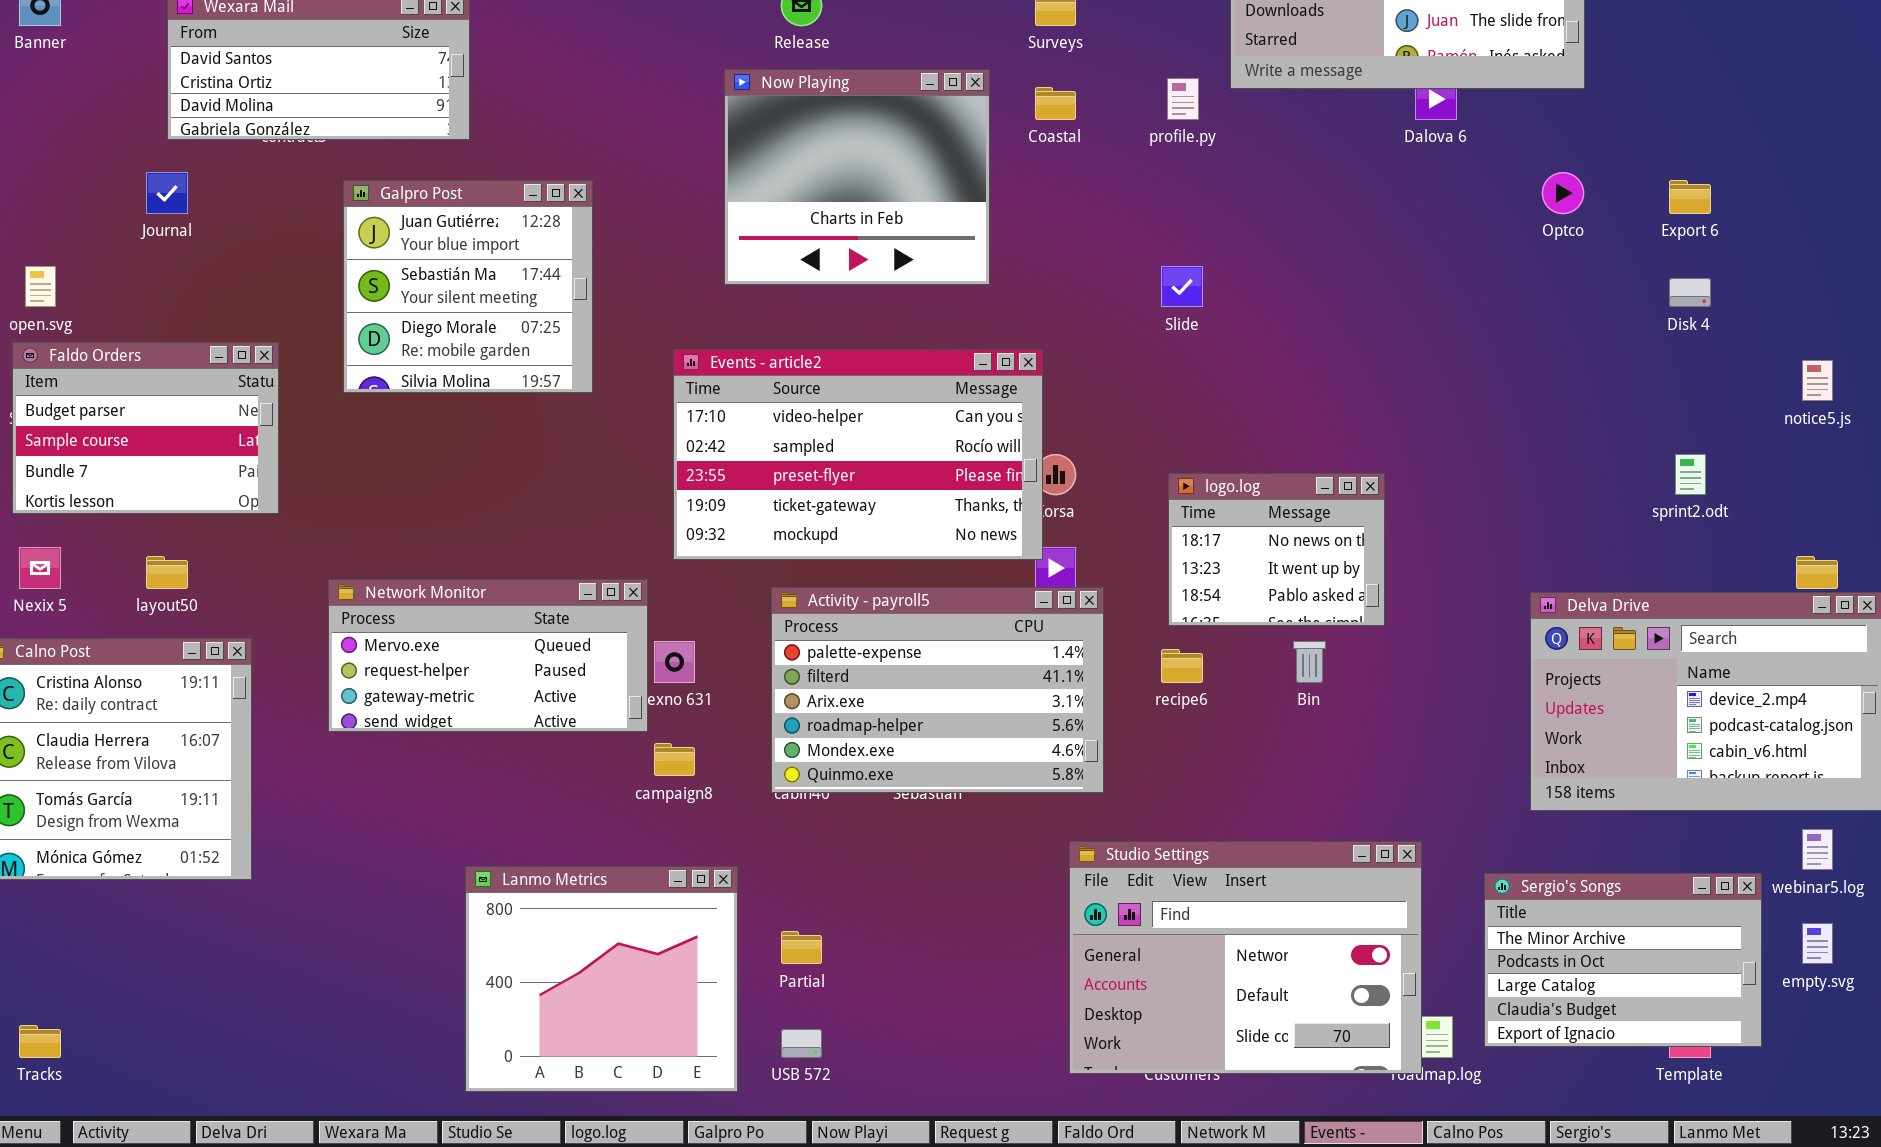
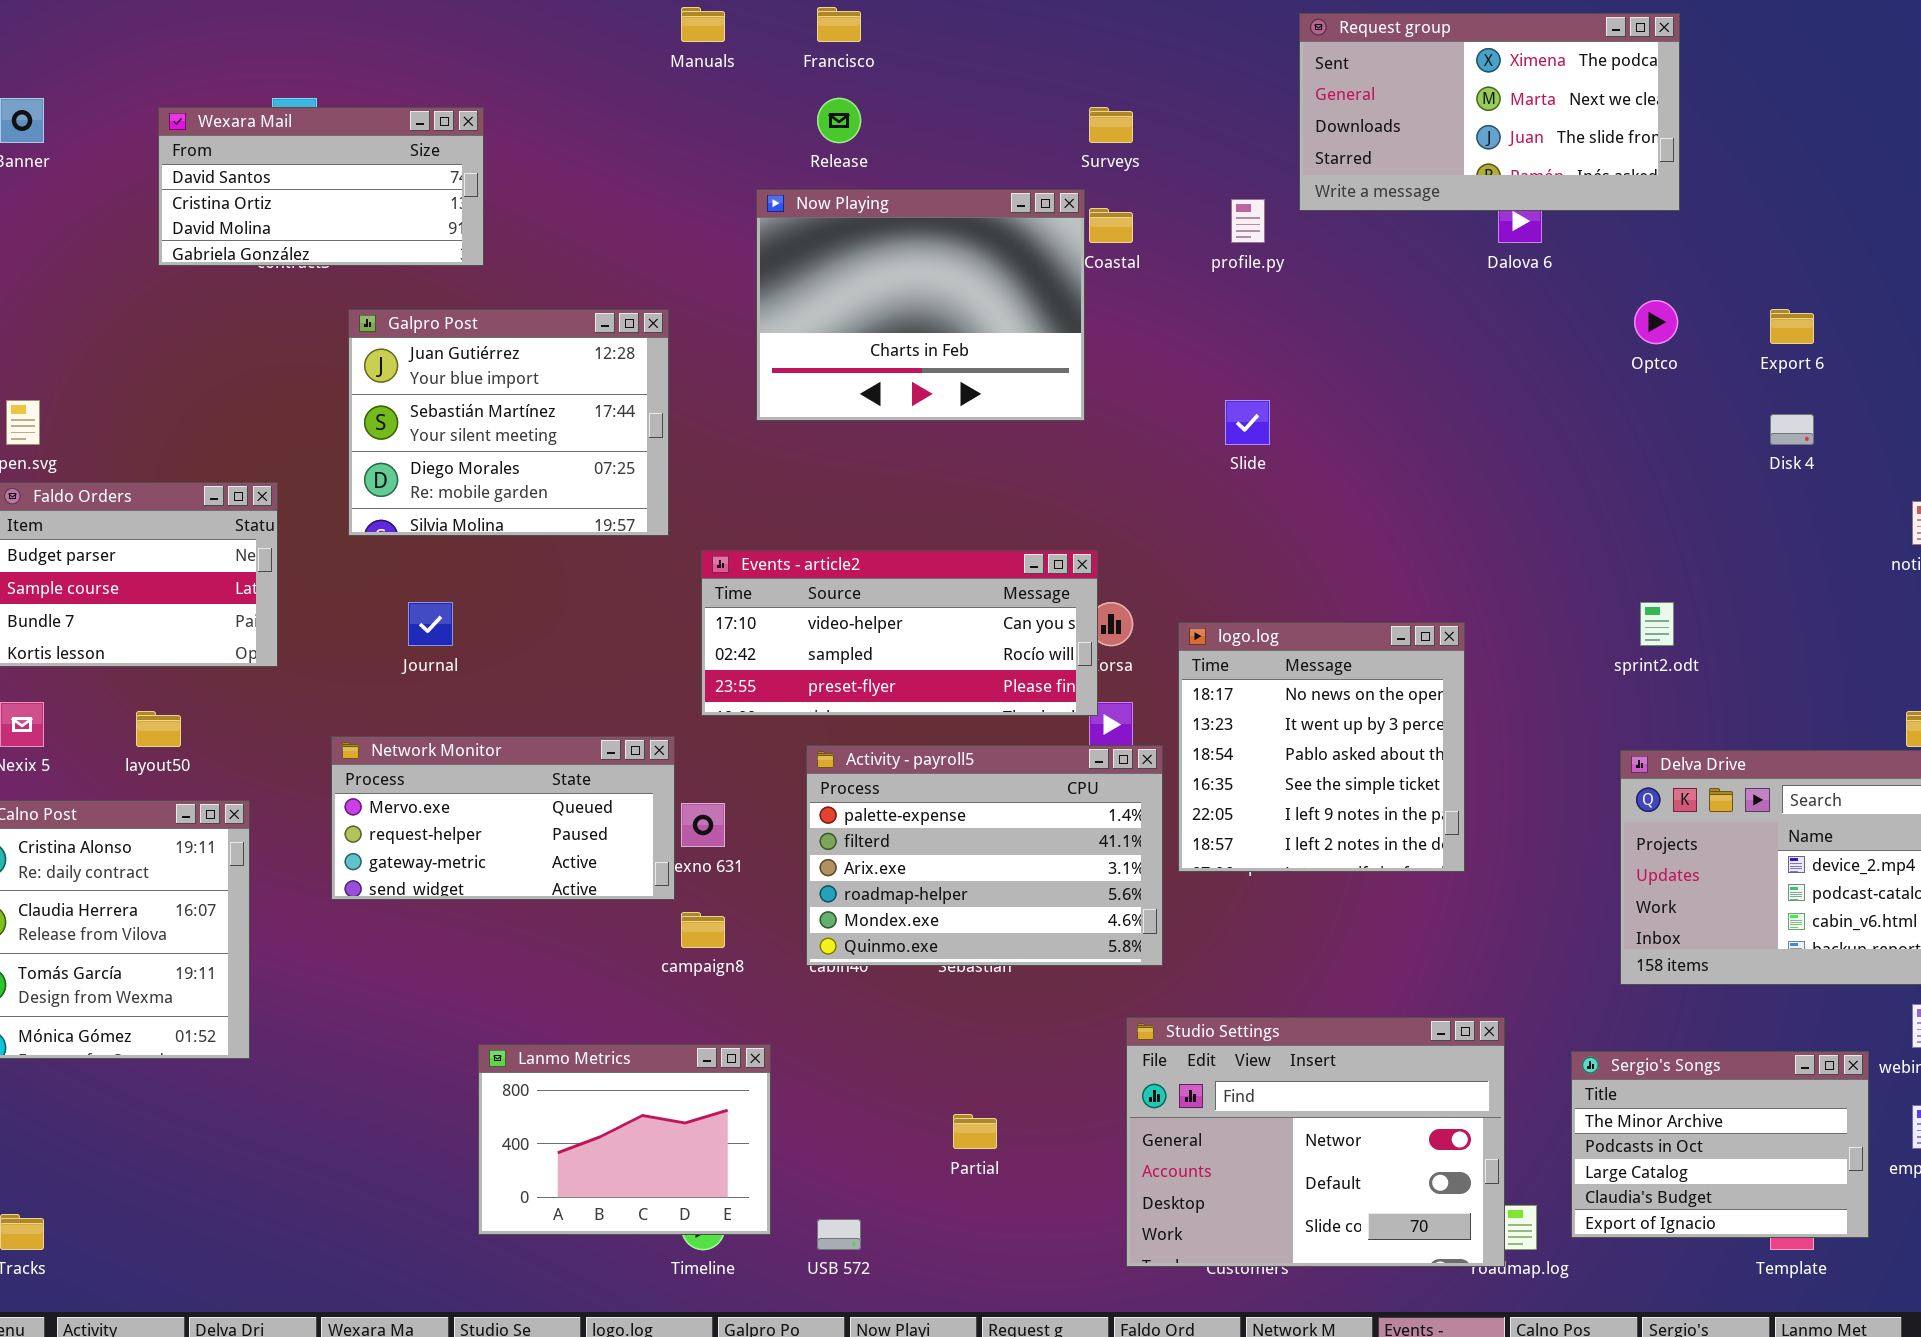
Now Playing: [724,69,990,285] -> [756,189,1085,421], resized
Journal: [146,172,188,214] -> [408,602,453,646], moved
Galpro Post: [343,180,593,393] -> [348,309,669,536], resized
Events - article2: [673,349,1043,560] -> [701,550,1098,716], resized
sprint2.odt: [1675,454,1706,495] -> [1640,602,1674,646], moved
logo.log: [1168,473,1385,626] -> [1178,622,1465,872], resized
Lanmo Metrics: [465,866,738,1092] -> [478,1044,771,1235], resized
Partial: [781,931,822,964] -> [953,1114,997,1149], moved

